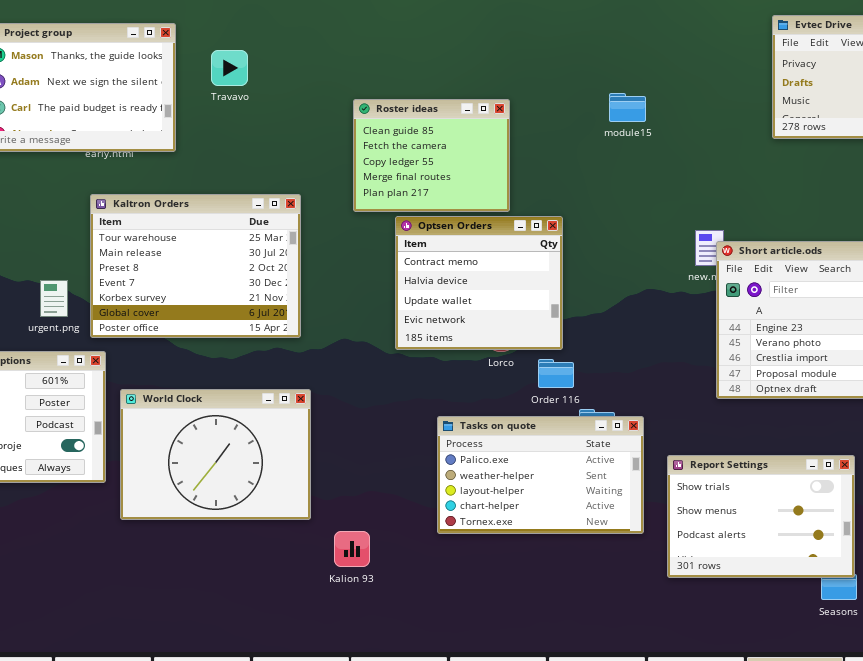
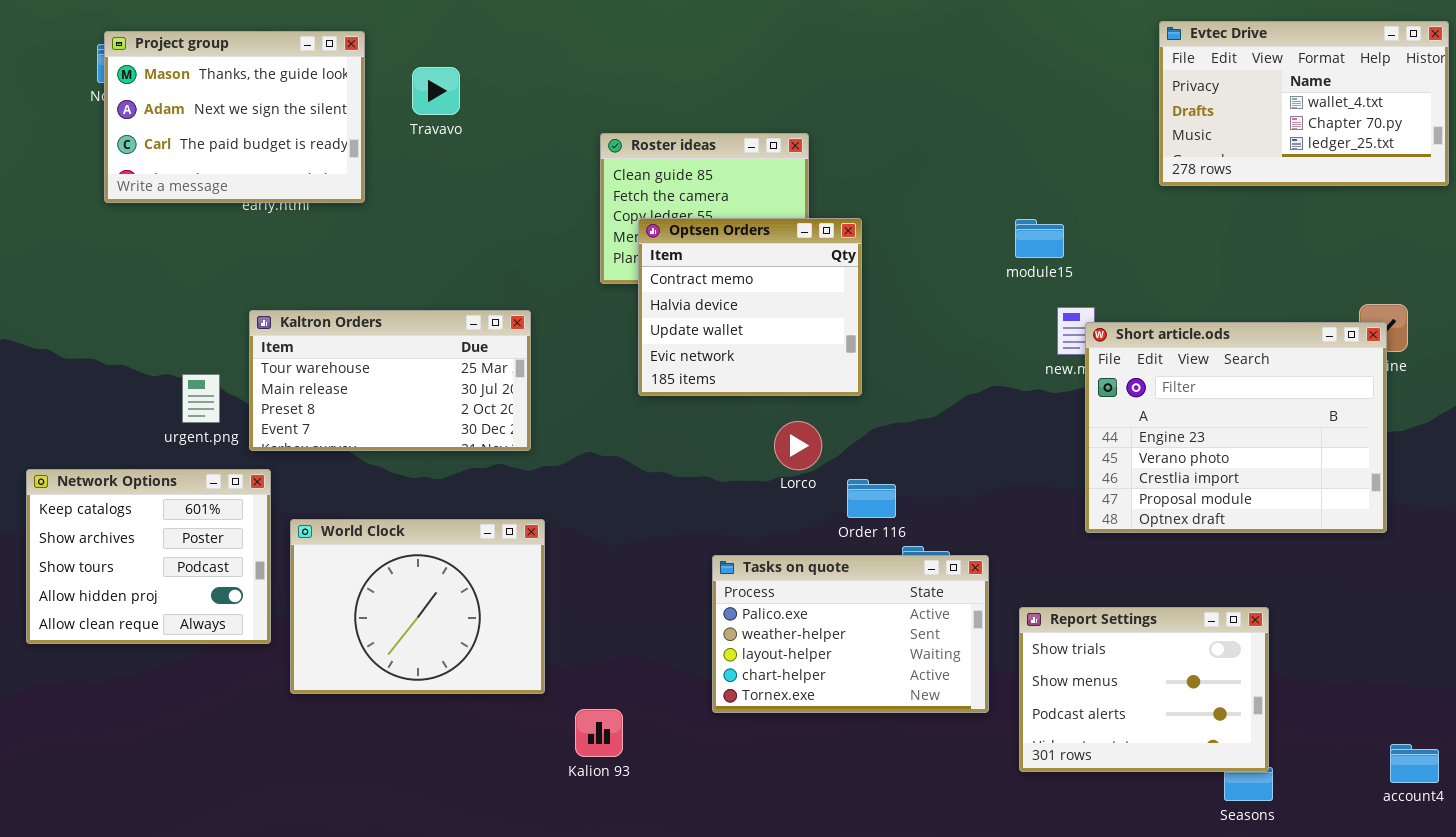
module15: [609,93,646,122] -> [1015,219,1064,258], moved
Kaltron Orders: [90,194,301,338] -> [249,310,531,451], resized
Optsen Orders: [395,216,563,350] -> [638,218,862,396], moved

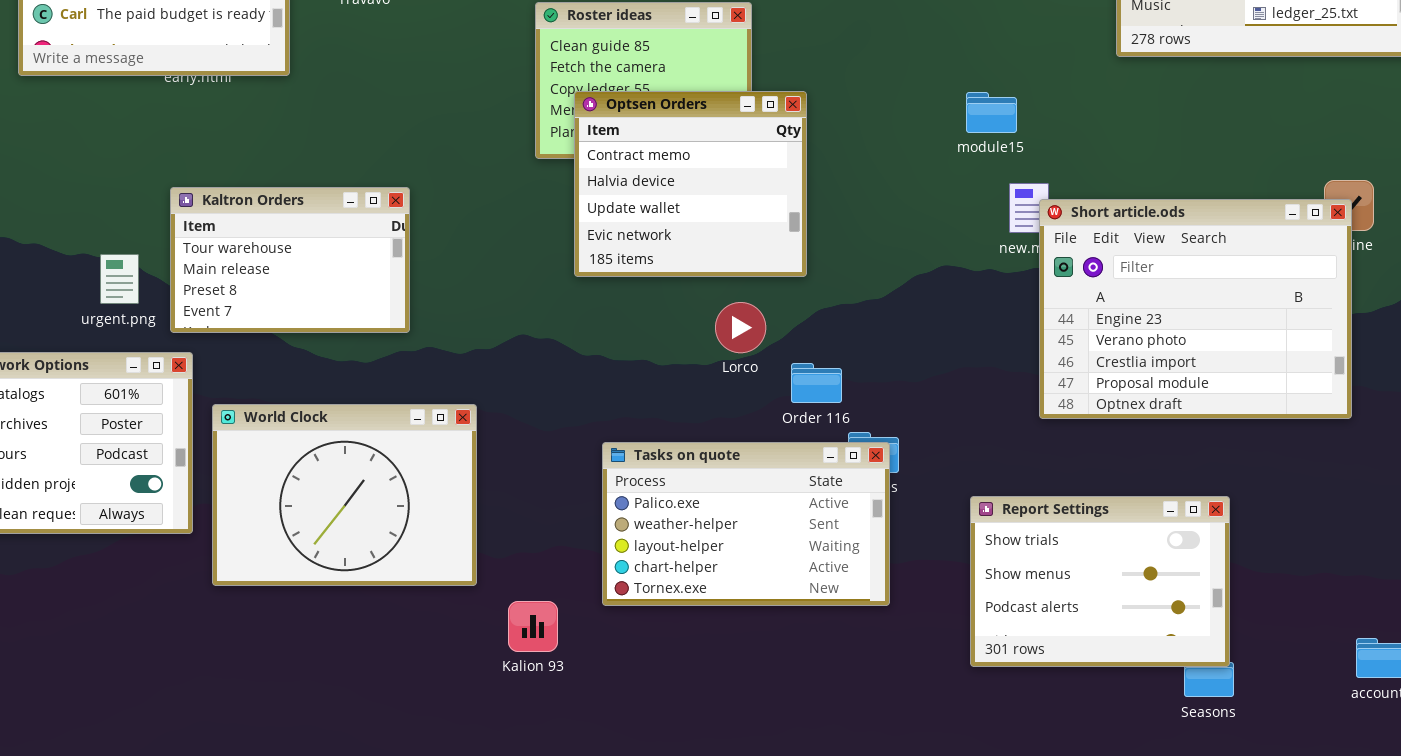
Kaltron Orders: [249,310,531,451] -> [170,187,410,333], resized
Tasks on quote: [712,555,989,713] -> [602,442,890,606], moved

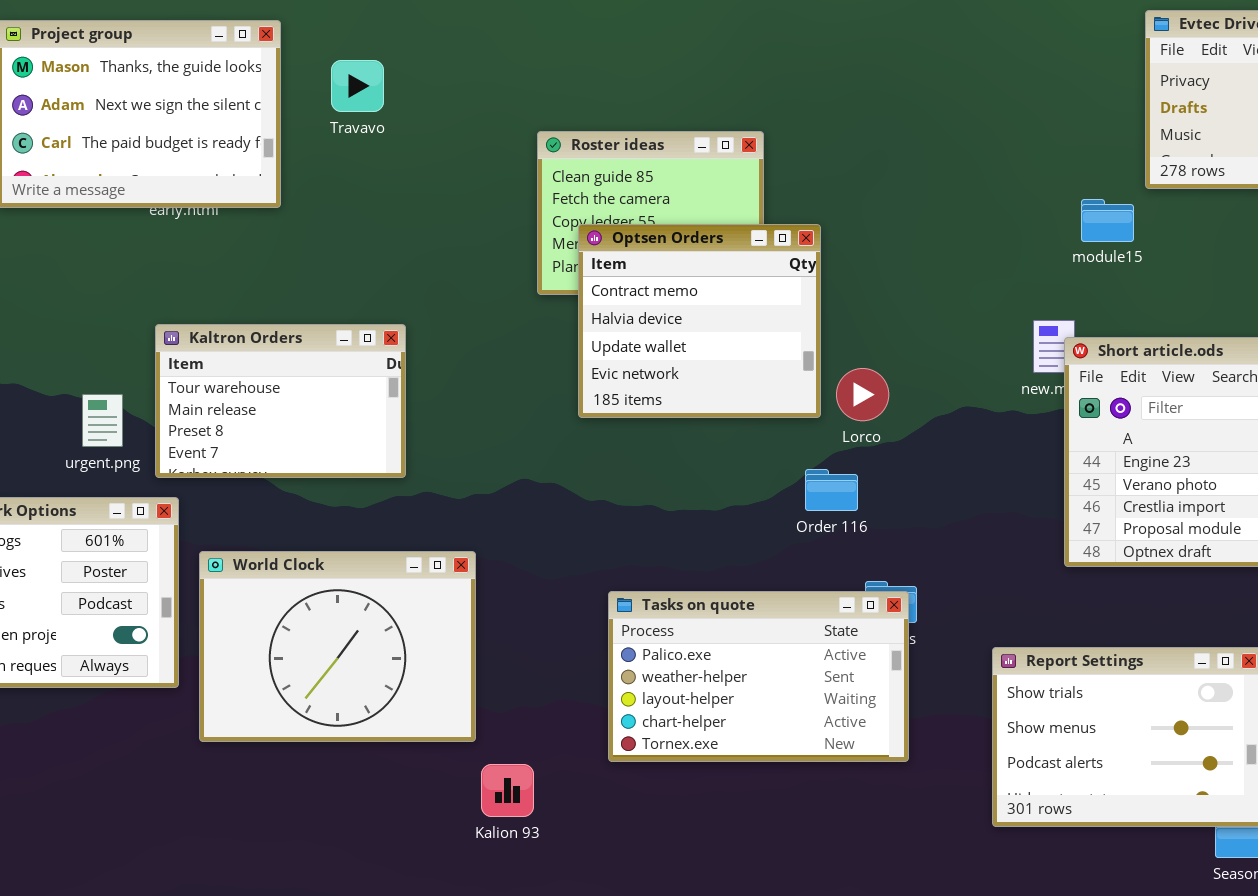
module15: [966,92,1017,133] -> [1081,199,1134,242], moved
Lorco: [715,302,766,353] -> [836,368,889,421], moved
Order 116: [791,363,842,403] -> [805,469,858,511], moved
Kalion 93: [508,601,558,652] -> [481,764,534,817], moved

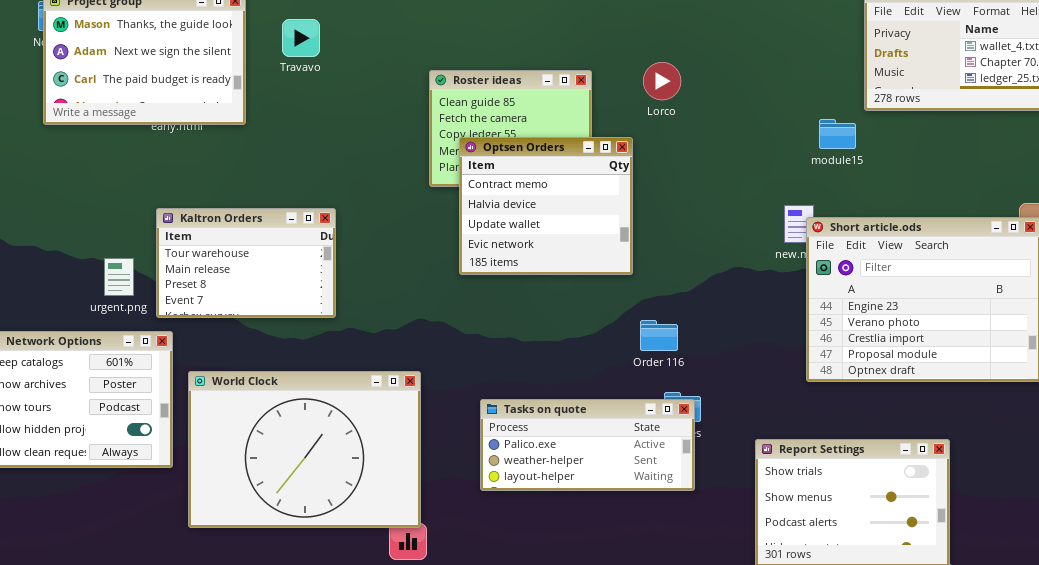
Lorco: [836,368,889,421] -> [643,62,681,100], moved
Order 116: [805,469,858,511] -> [640,320,678,351], moved
World Clock: [199,551,476,742] -> [188,371,421,528], resized
Tasks on quote: [608,591,909,762] -> [480,399,695,491], resized

